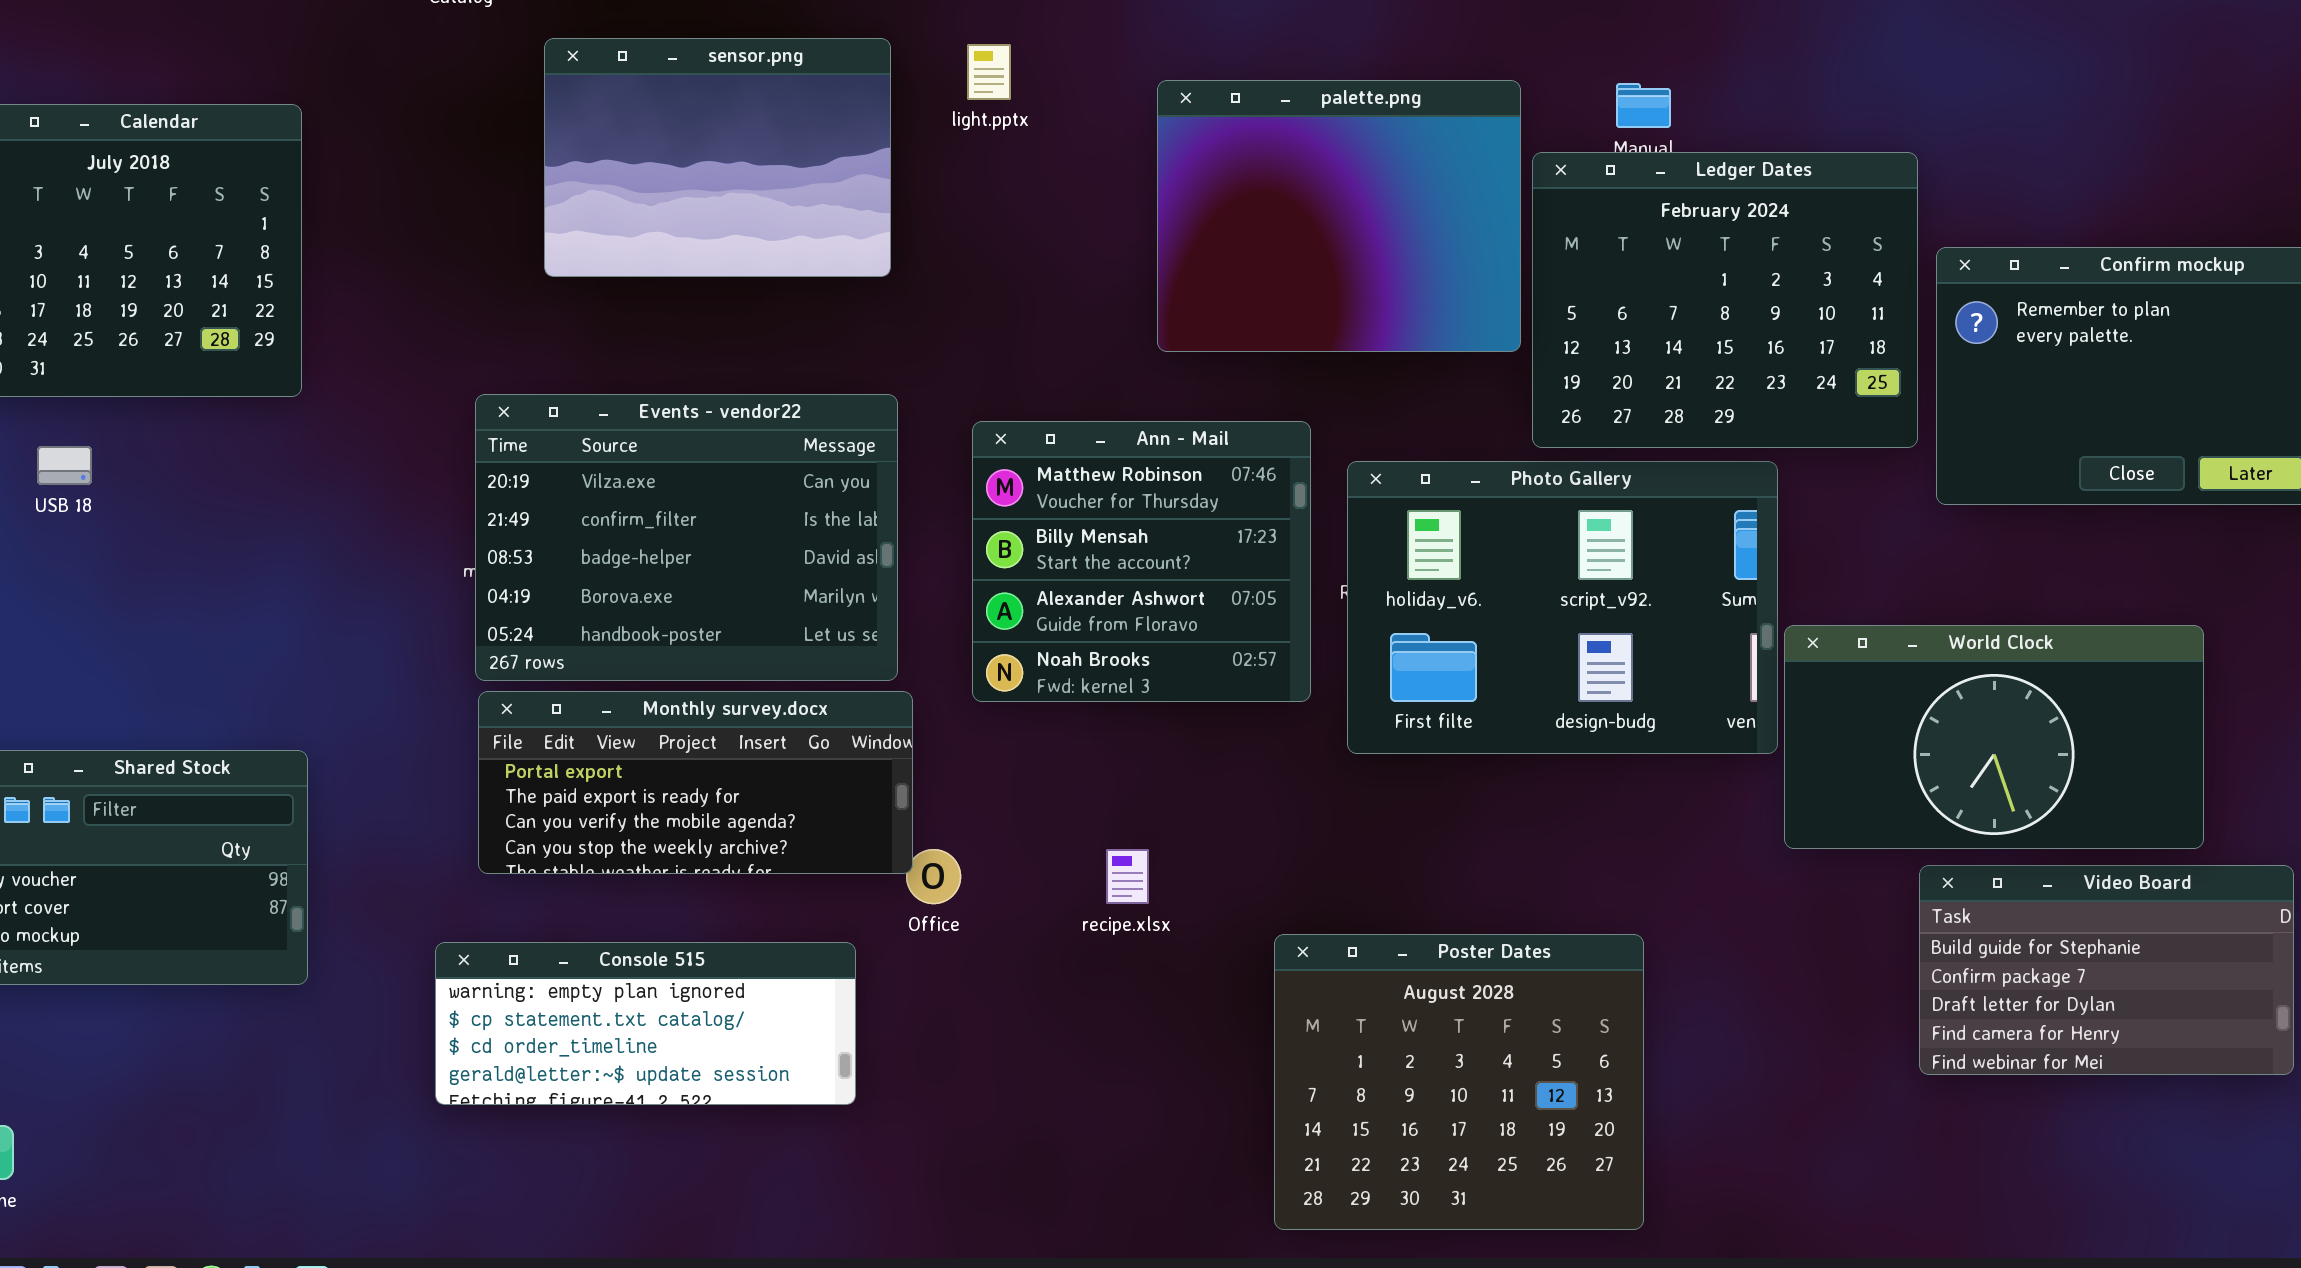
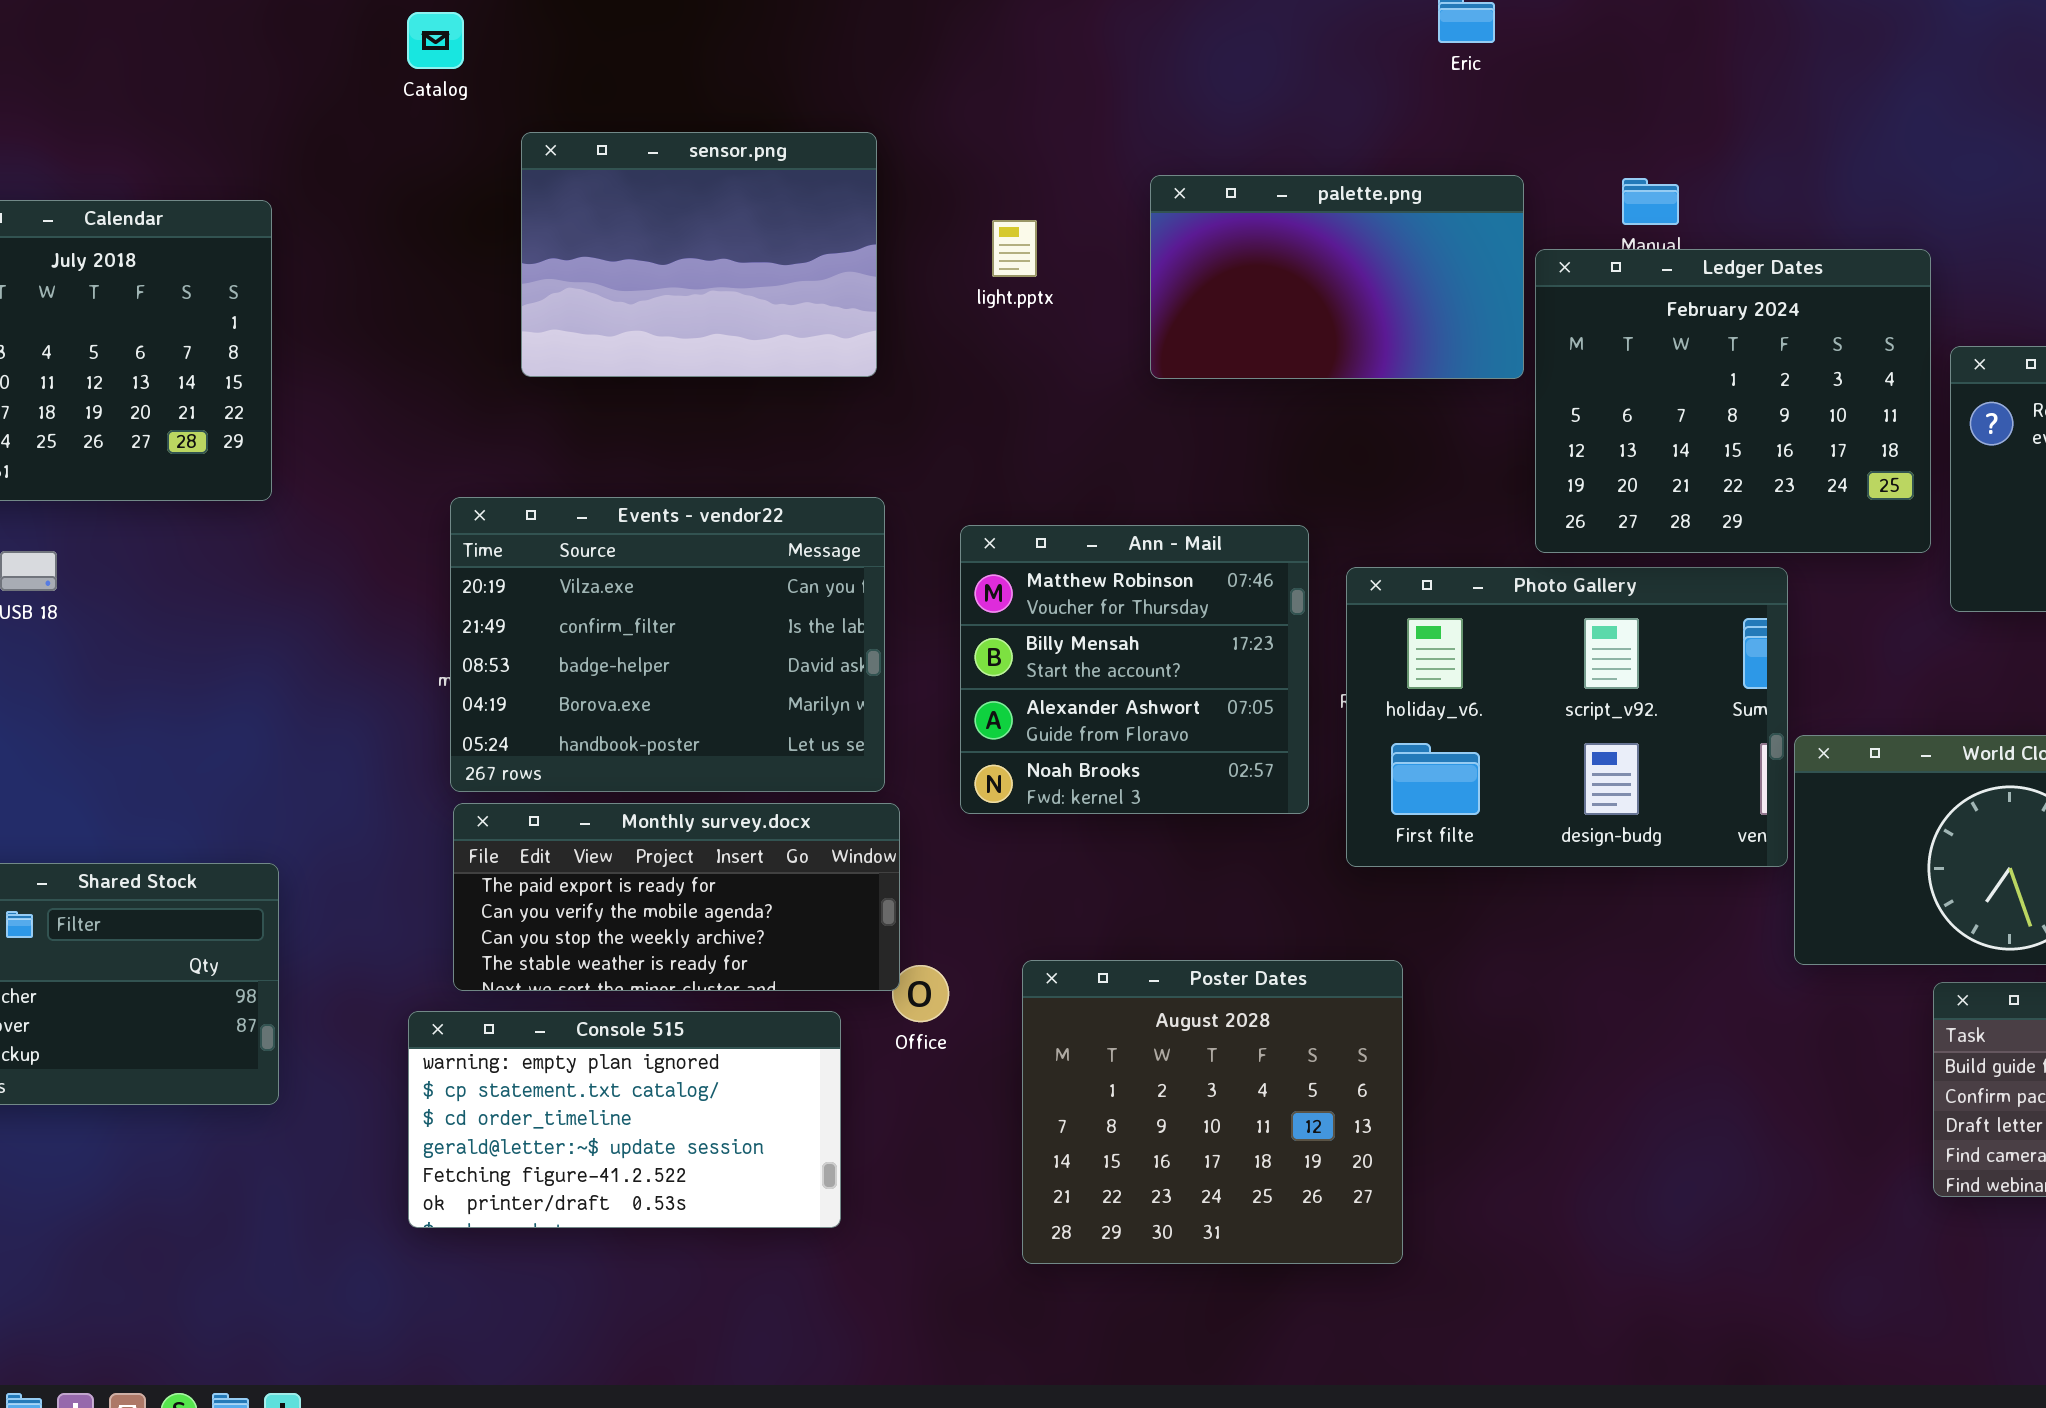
light.pptx: [967,44,1011,100] -> [992,220,1037,277], moved
palette.png: [1157,80,1521,352] -> [1150,175,1524,379], resized
Monthly survey.docx: [478,691,913,874] -> [453,803,900,991], scrolled down 1 row
Poster Dates: [1274,934,1644,1230] -> [1022,960,1403,1264], moved
Console 515: [435,942,856,1105] -> [408,1011,841,1228], resized

